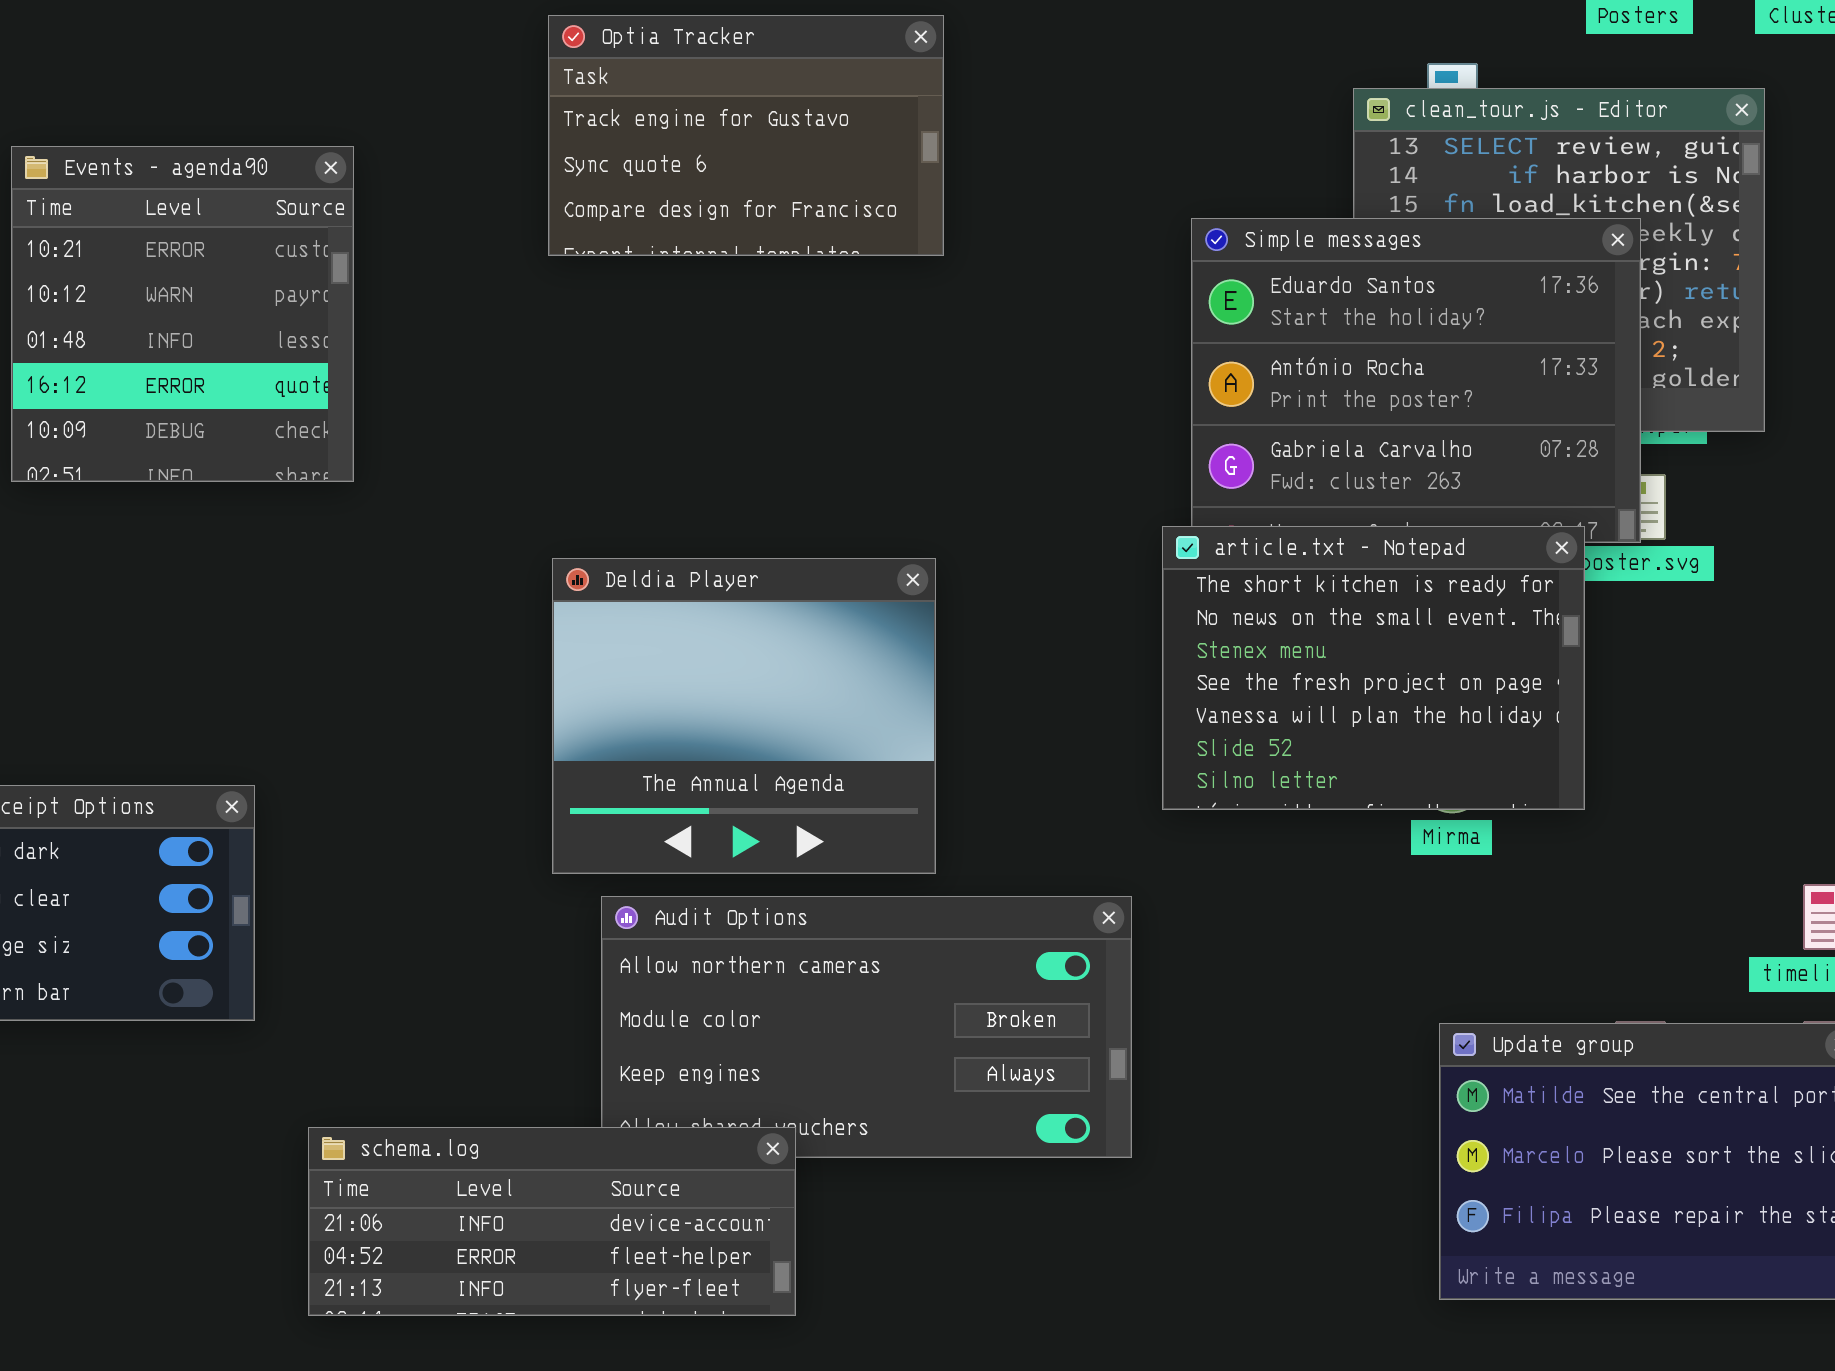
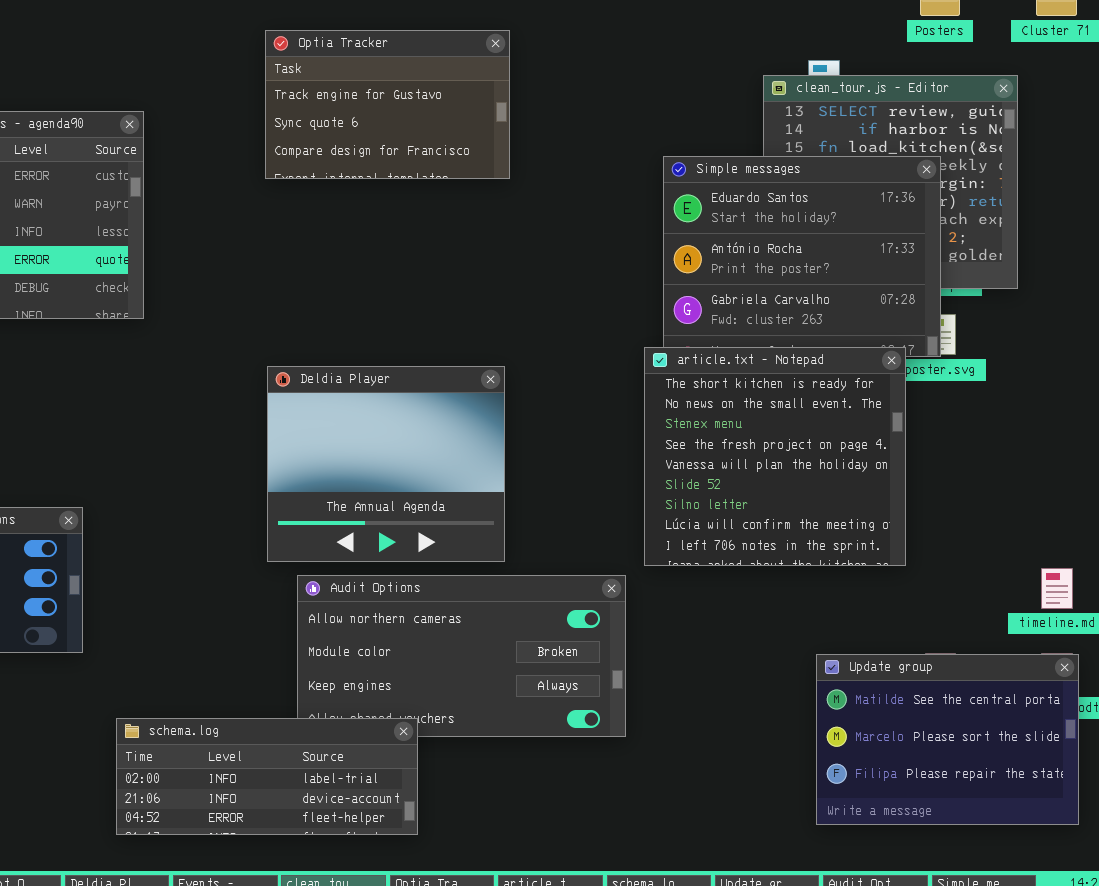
article.txt - Notepad: [1162,526,1585,810] -> [644,347,906,566], resized
schema.log: [308,1127,796,1316] -> [116,718,418,835], scrolled up 1 row

